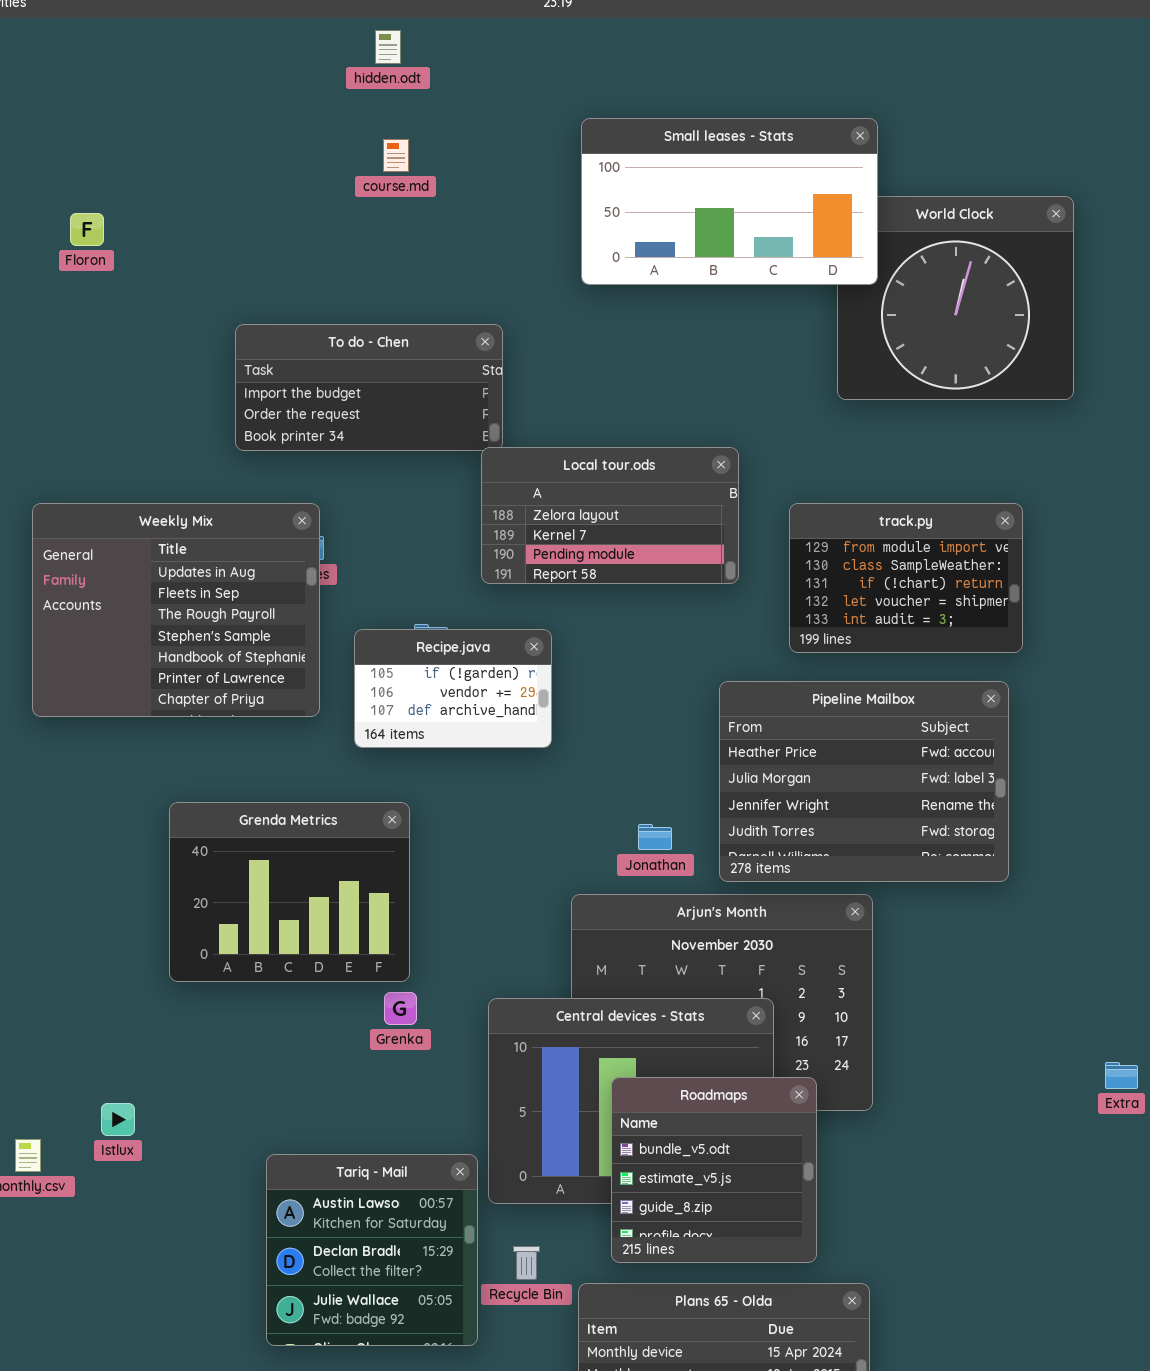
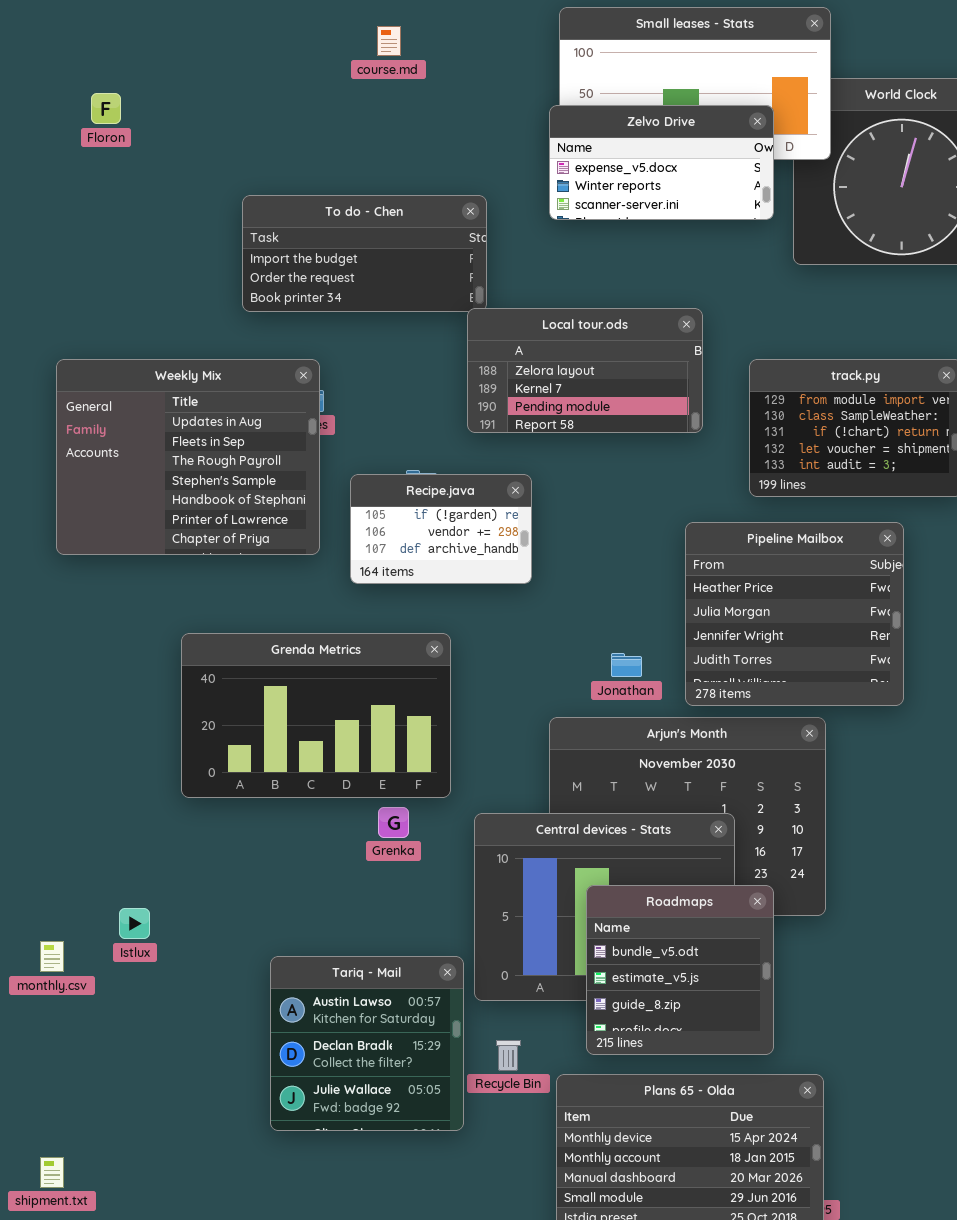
Zelvo Drive: none -> [549,105,774,220], opened
Pipeline Mailbox: [719,681,1009,882] -> [685,522,904,706], resized
Grenda Metrics: [169,802,410,982] -> [181,633,451,798], resized

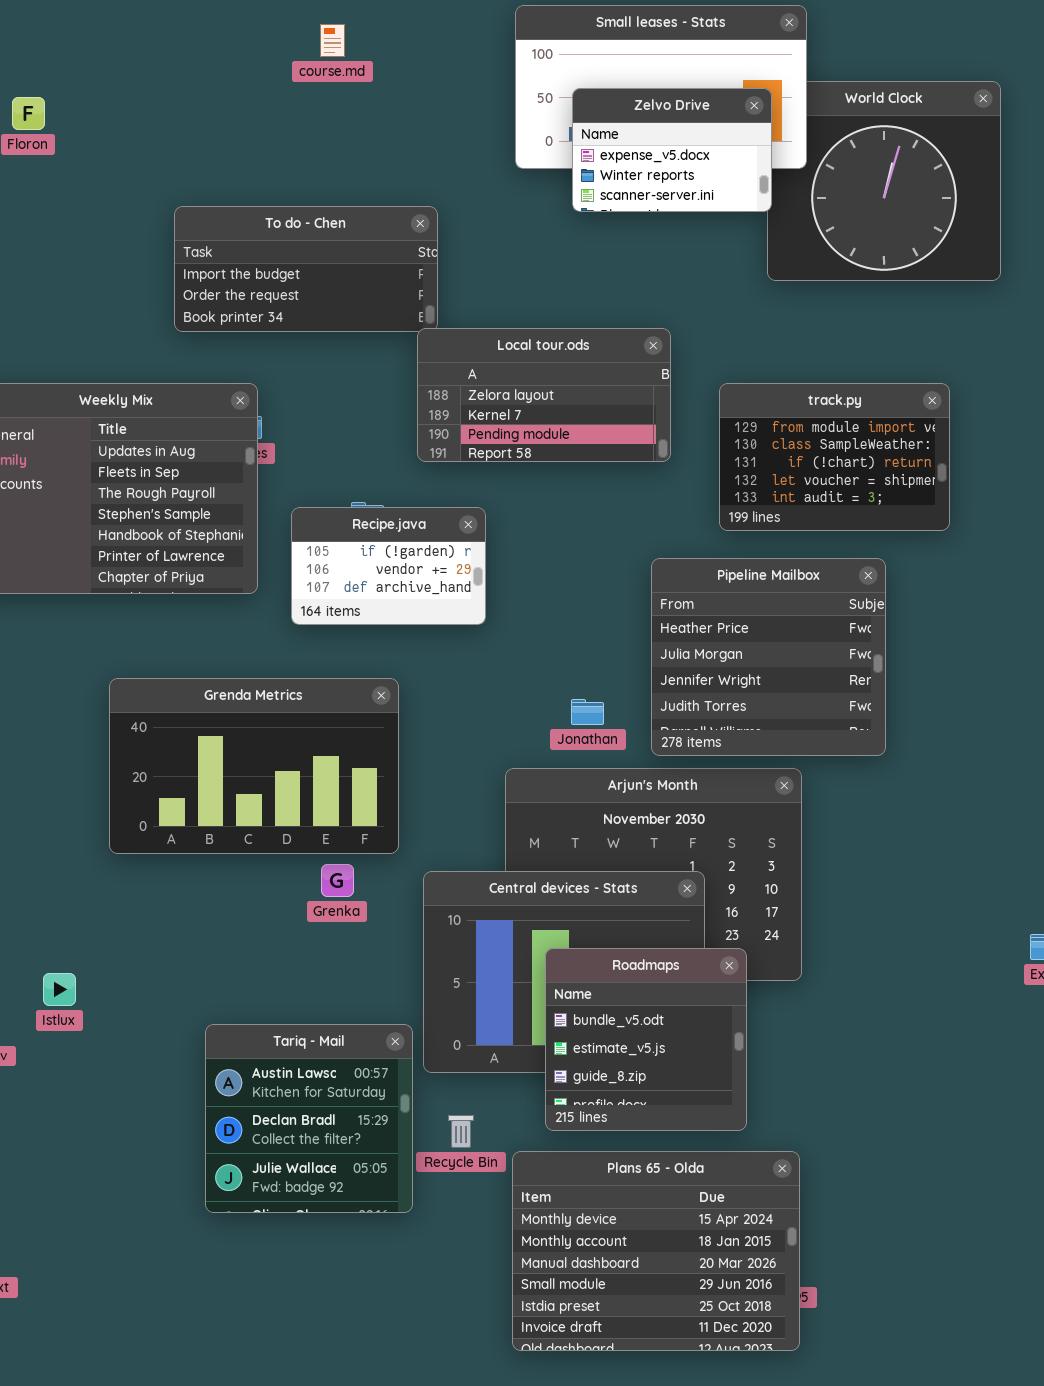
Zelvo Drive: [549,105,774,220] -> [572,88,772,212], moved, resized

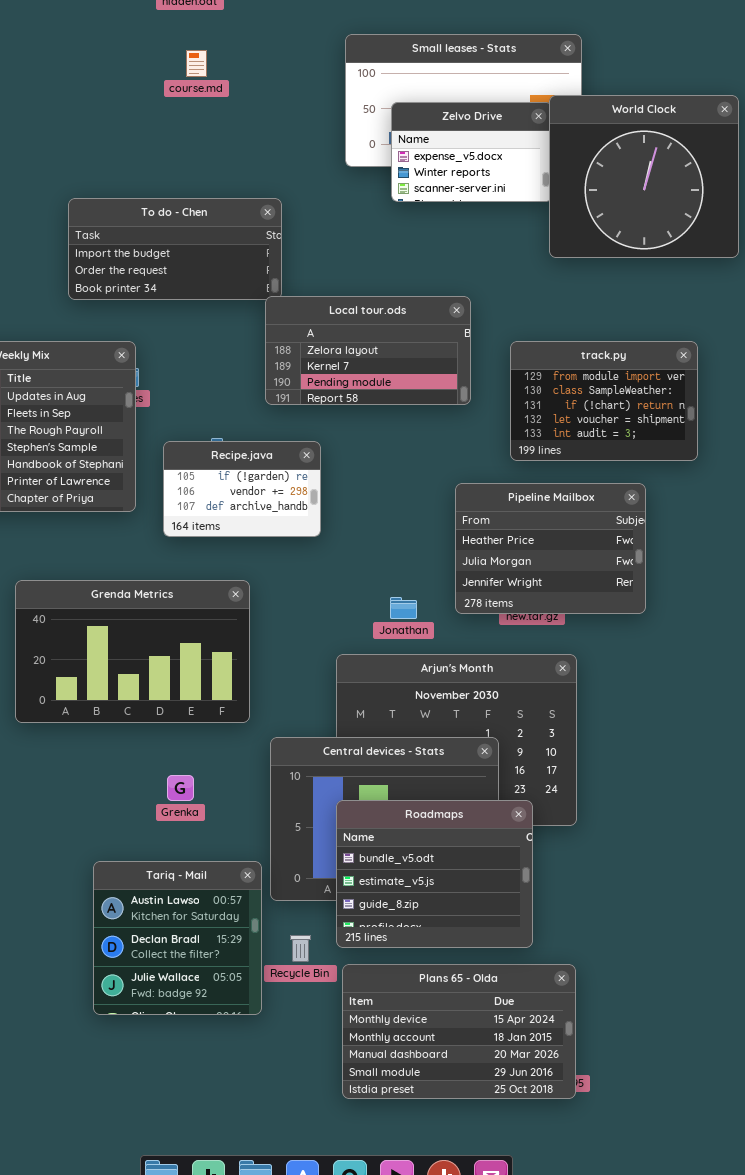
World Clock: [767,81,1001,281] -> [549,95,739,258], raised
Pipeline Mailbox: [651,558,886,756] -> [455,483,646,614], resized
Grenka: [321,864,354,897] -> [167,775,194,801], moved
Roadmaps: [545,948,747,1131] -> [336,800,533,948], resized
Plans 65 - Olda: [512,1151,800,1351] -> [342,964,576,1099], resized

